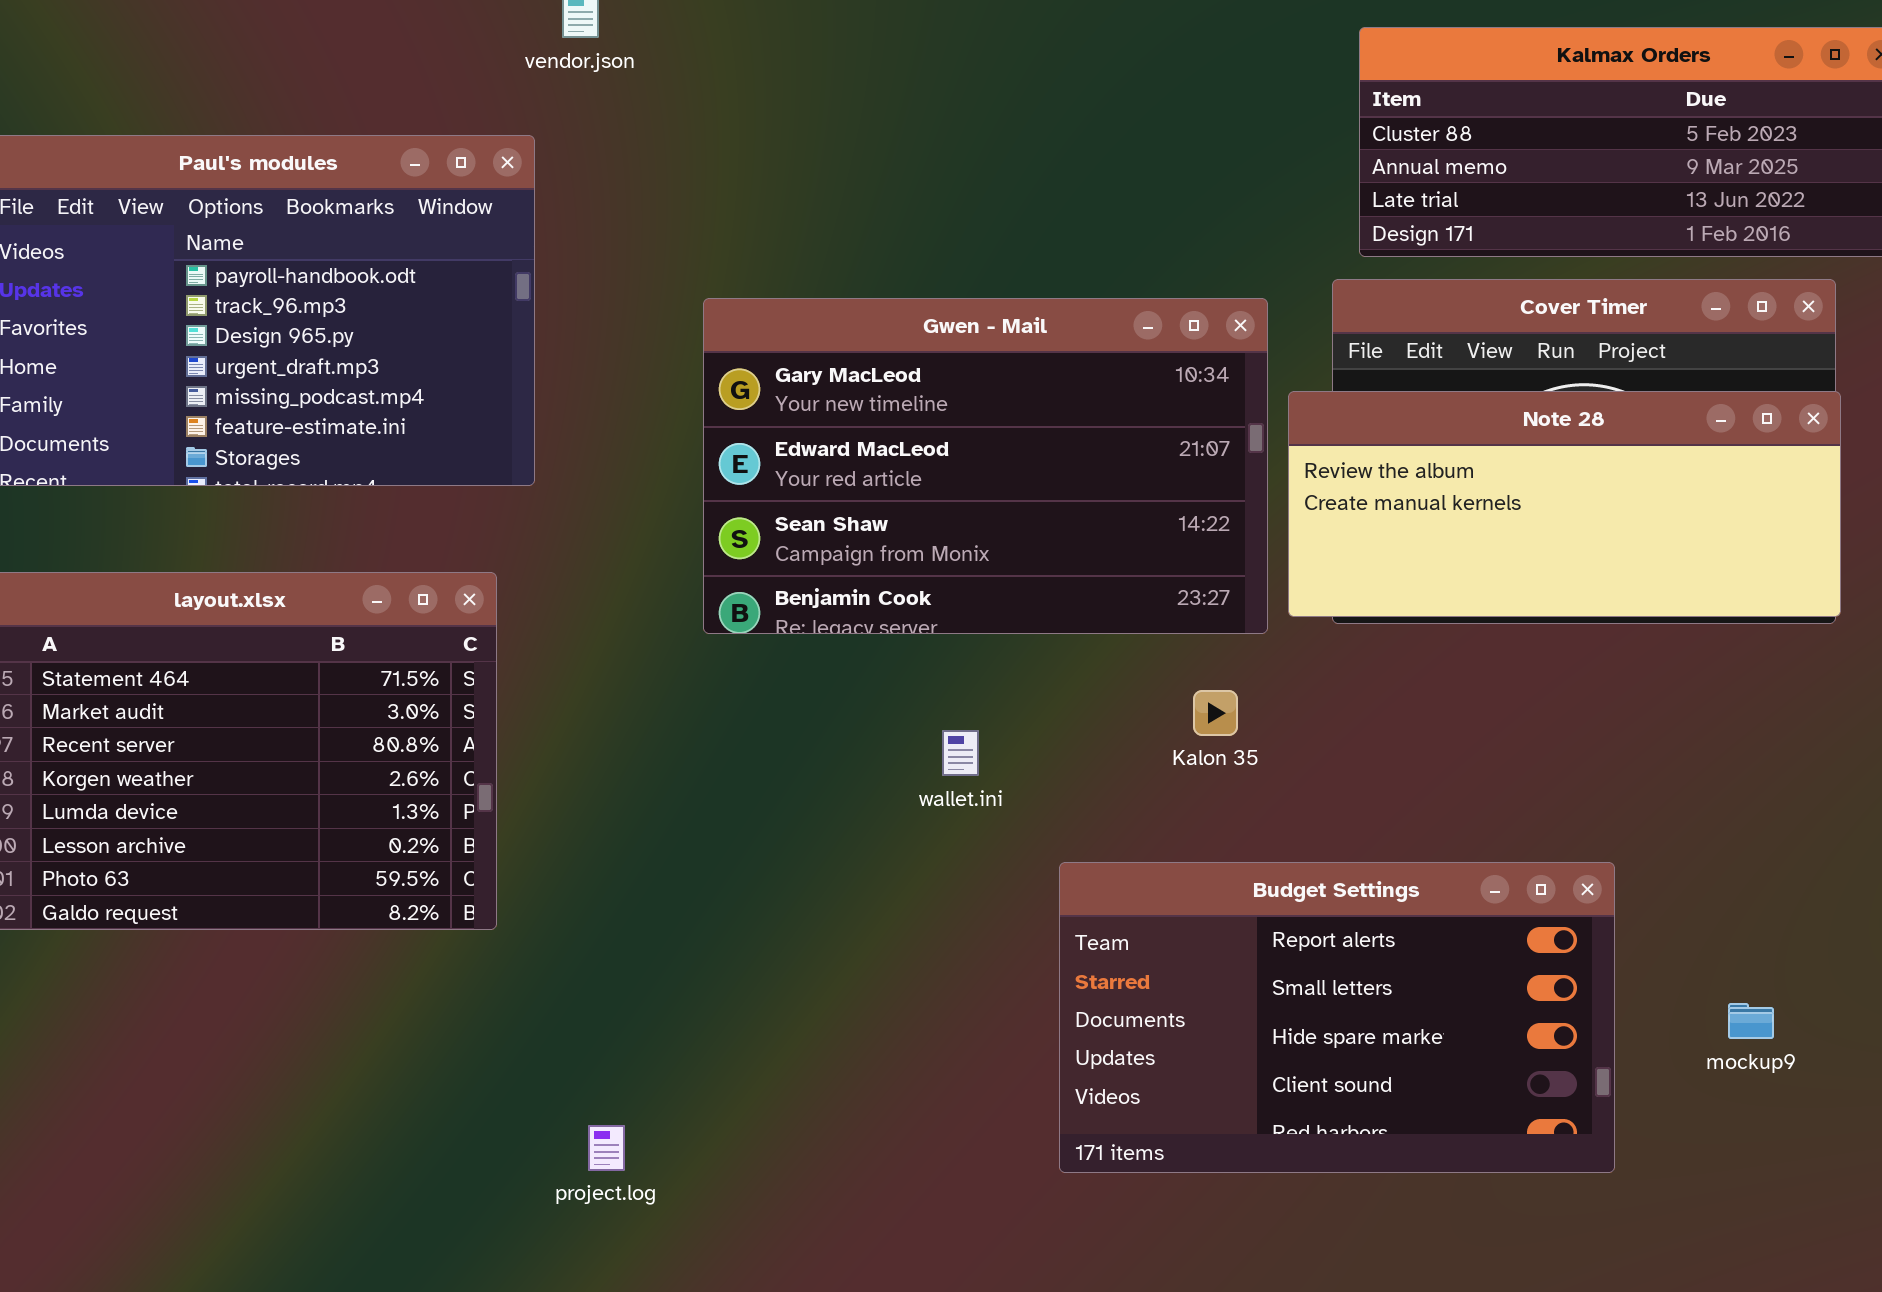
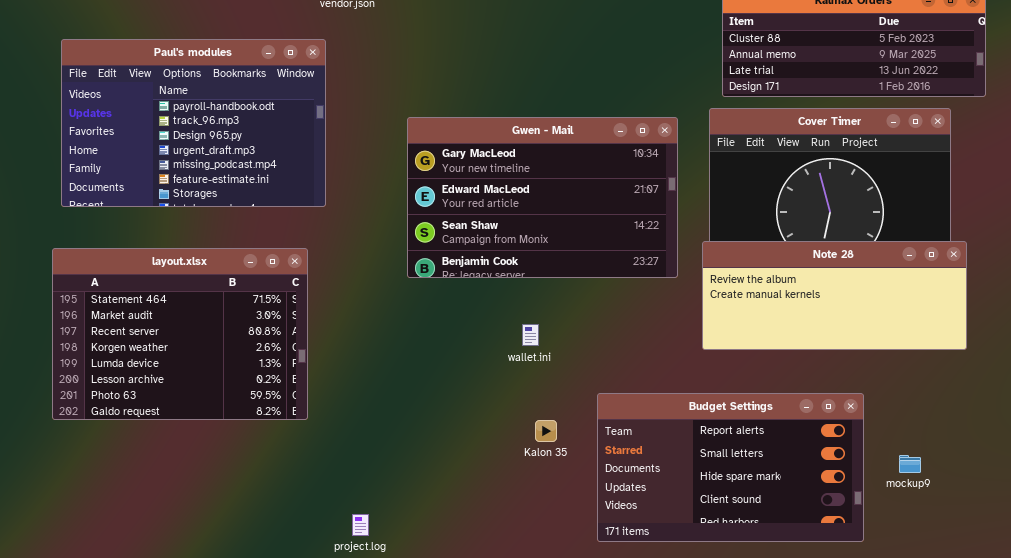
Note 28: [1288,391,1841,617] -> [702,241,967,350], moved
Kalon 35: [1193,690,1238,736] -> [535,420,557,442], moved
Budget Settings: [1059,862,1615,1173] -> [597,393,864,542], moved

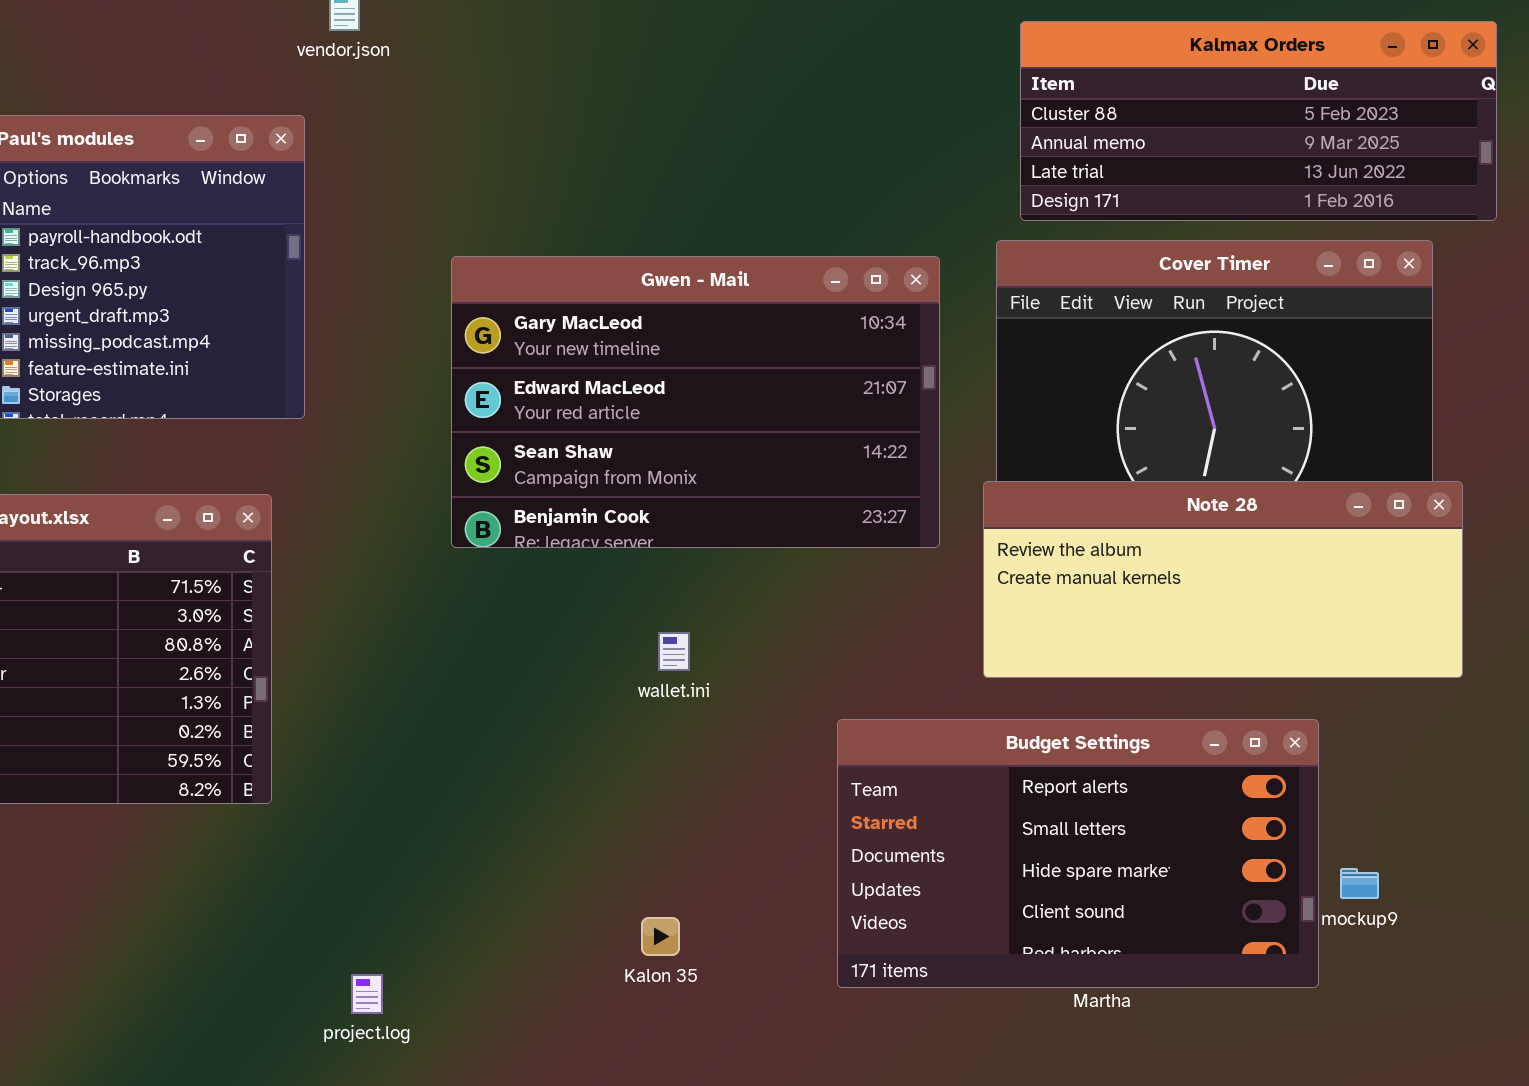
Budget Settings: [597,393,864,542] -> [837,719,1319,988], moved
Kalon 35: [535,420,557,442] -> [641,917,680,956], moved

